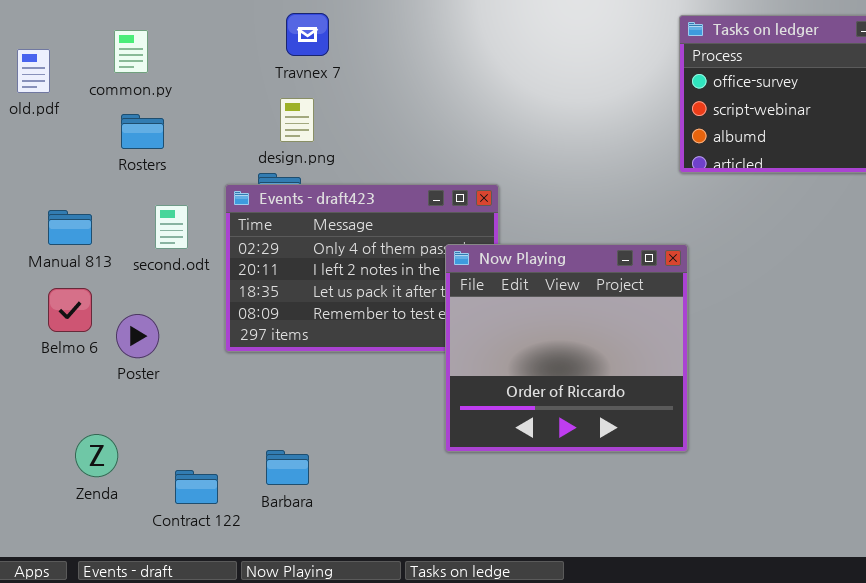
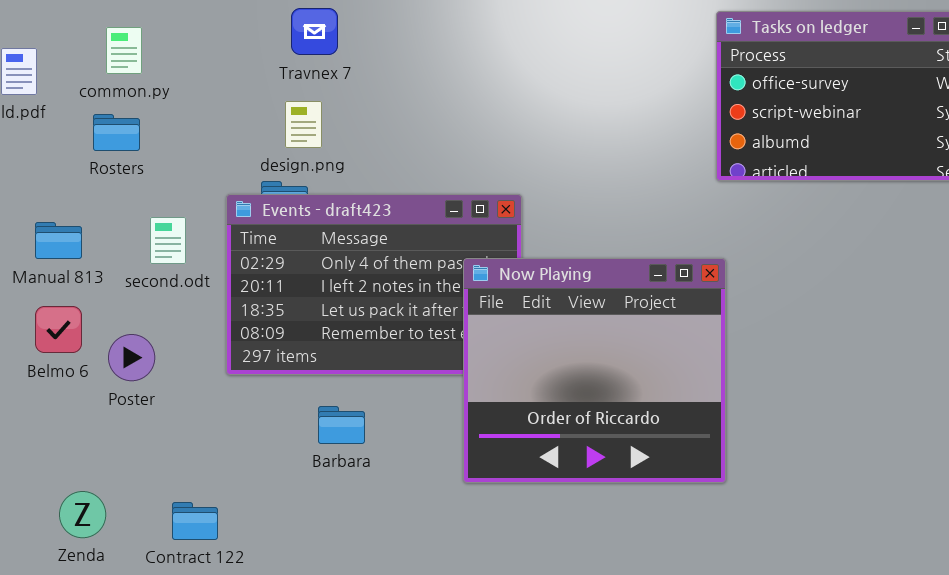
Rosters: [121,114,164,149] -> [93,114,140,151], moved
Zenda: [75,434,118,477] -> [59,491,106,538], moved
Barbara: [266,450,309,485] -> [318,406,365,444], moved

